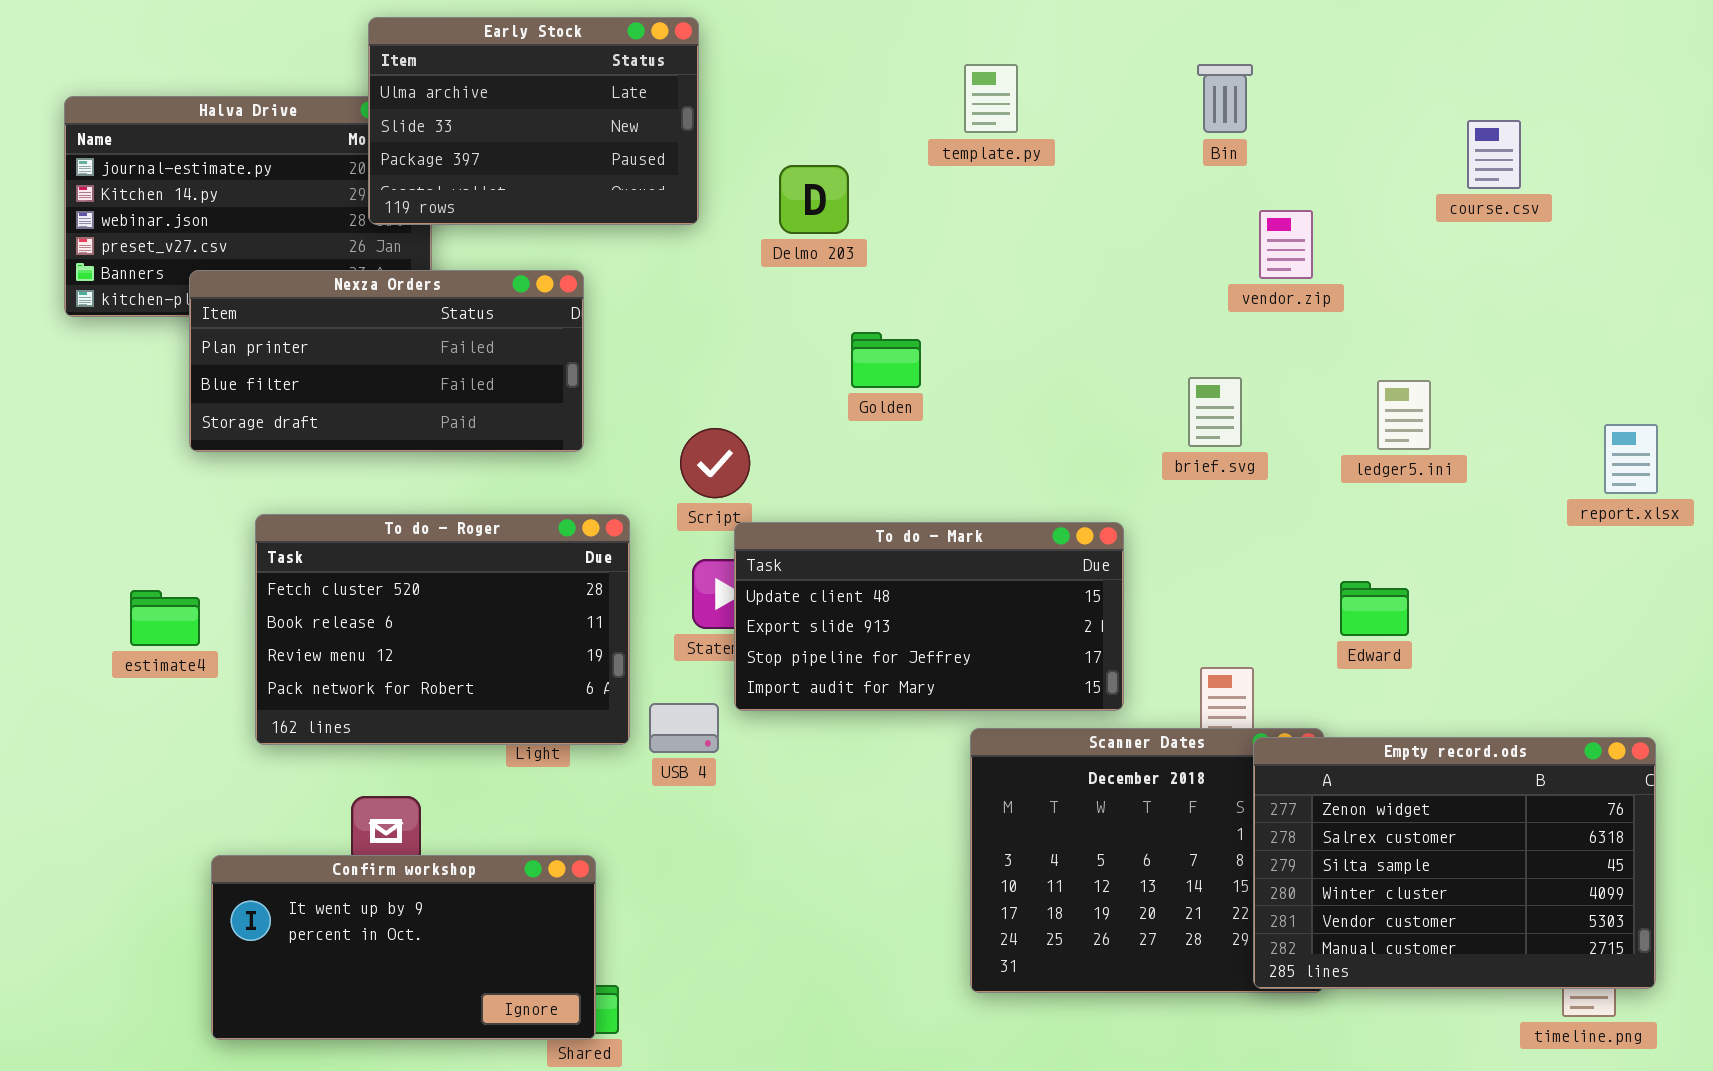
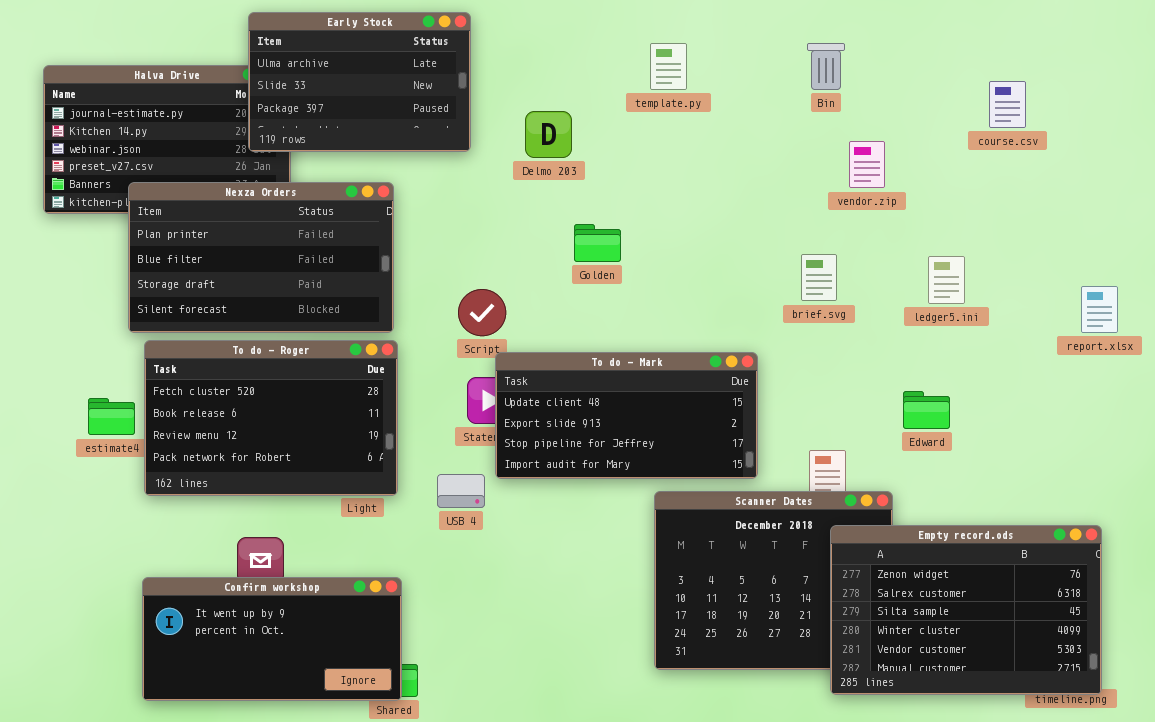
Nexza Orders: [189,270,584,452] -> [128,182,394,333], resized
To do - Roger: [255,514,630,745] -> [144,340,398,496], moved
Empty record.ods: [1253,737,1656,989] -> [830,525,1102,695], moved

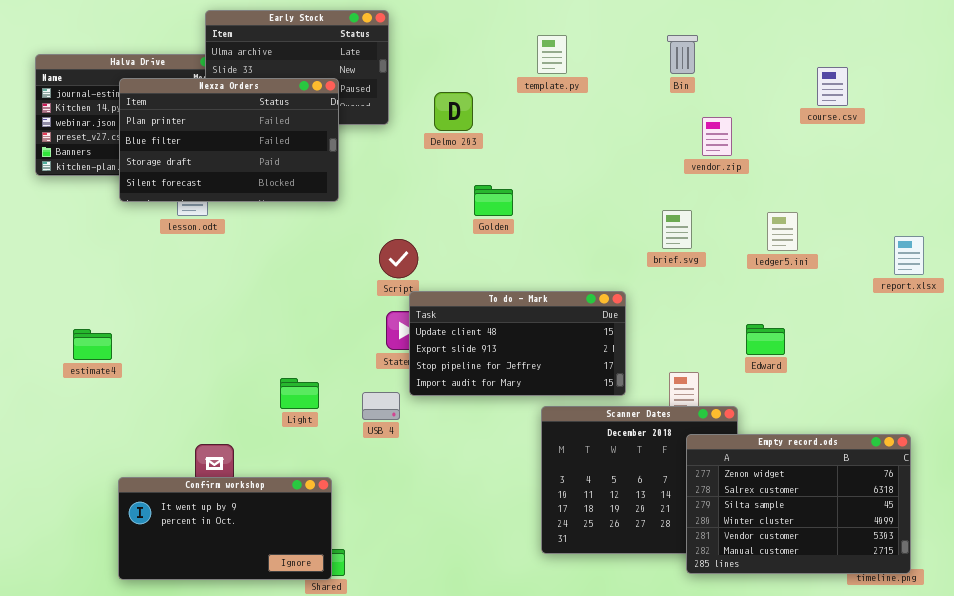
Nexza Orders: [128,182,394,333] -> [119,78,339,202], moved
To do - Roger: [144,340,398,496] -> none, closed

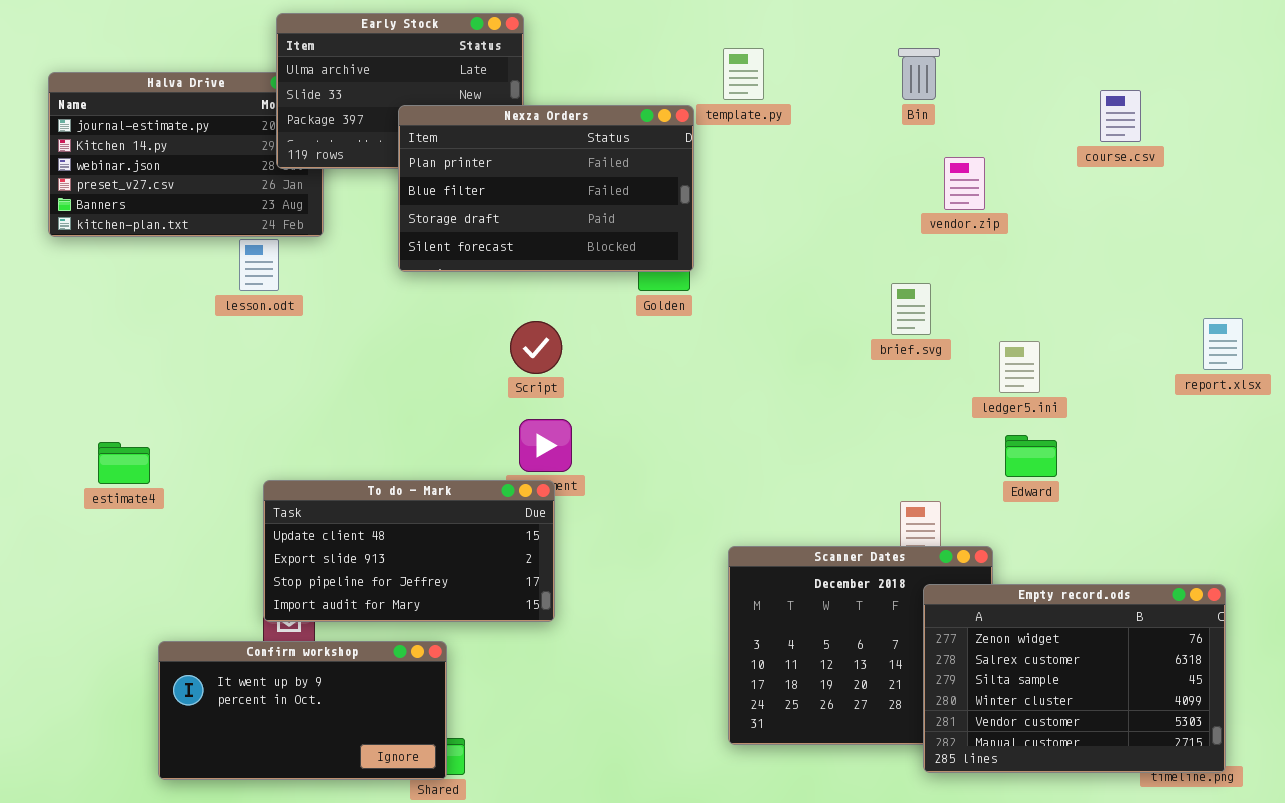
Nexza Orders: [119,78,339,202] -> [398,105,694,272], moved
ledger5.ini: [767,212,798,251] -> [999,341,1040,393], moved
To do - Mark: [409,291,626,396] -> [263,480,555,622], moved

